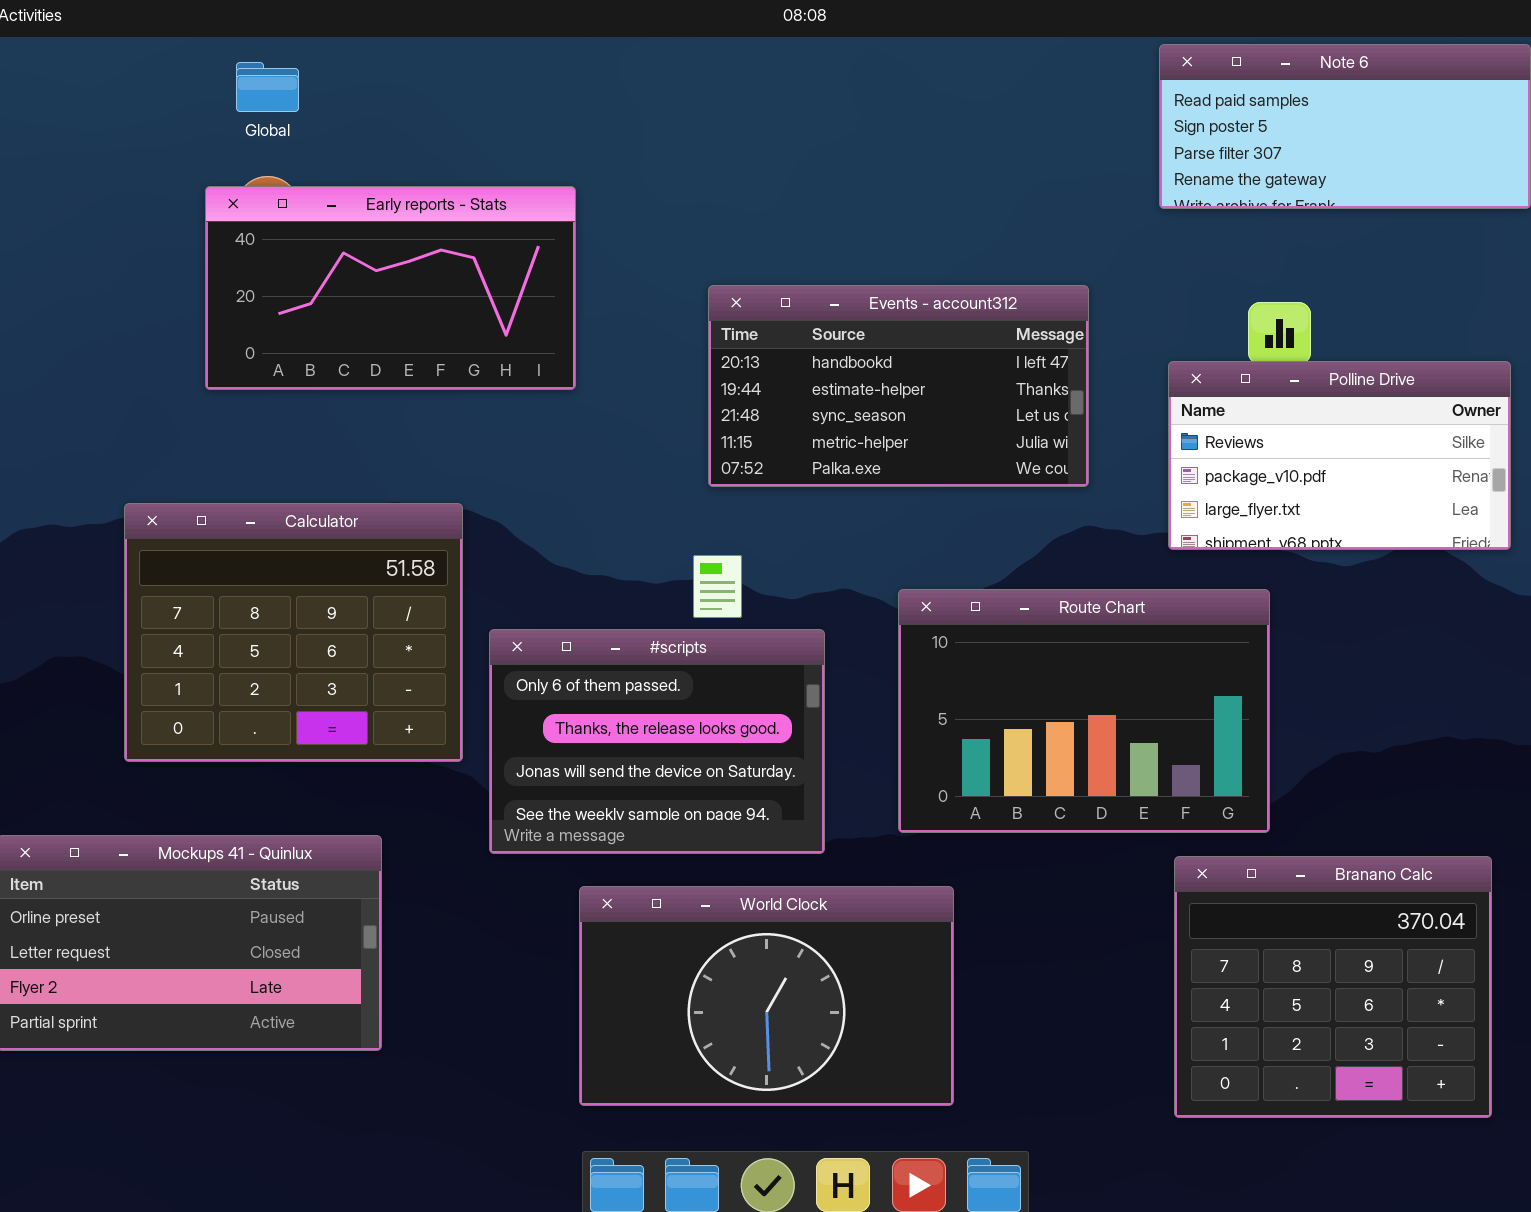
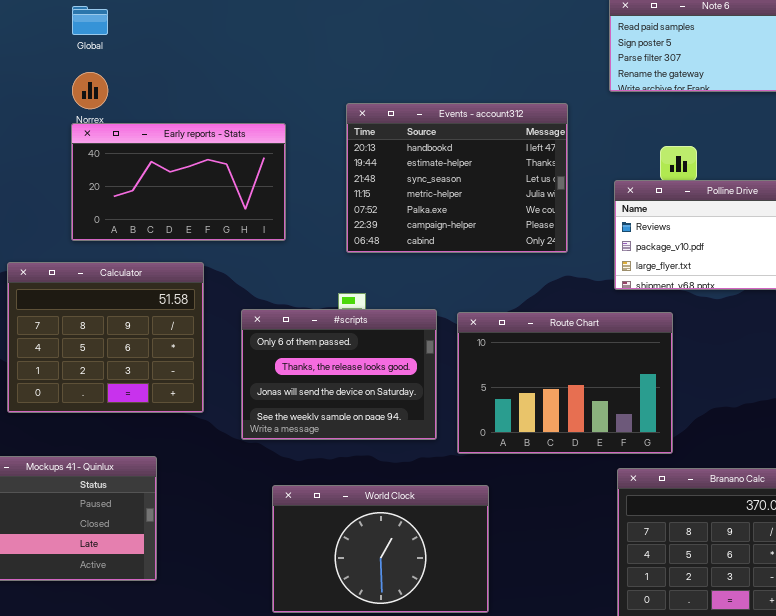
Early reports - Stats: [205,186,576,390] -> [71,123,286,241], moved
Events - account312: [708,285,1089,487] -> [346,103,568,253], resized
#scripts: [489,629,825,854] -> [241,309,437,440], moved

